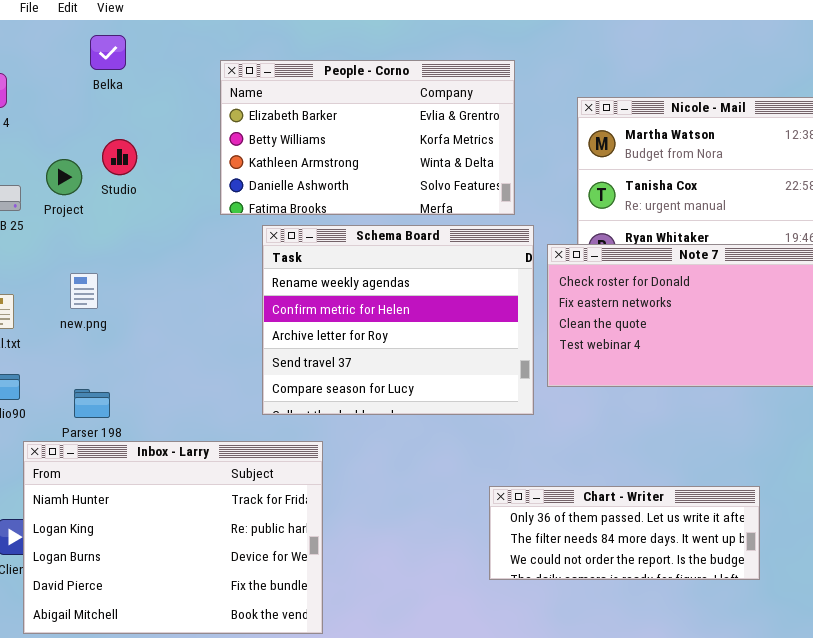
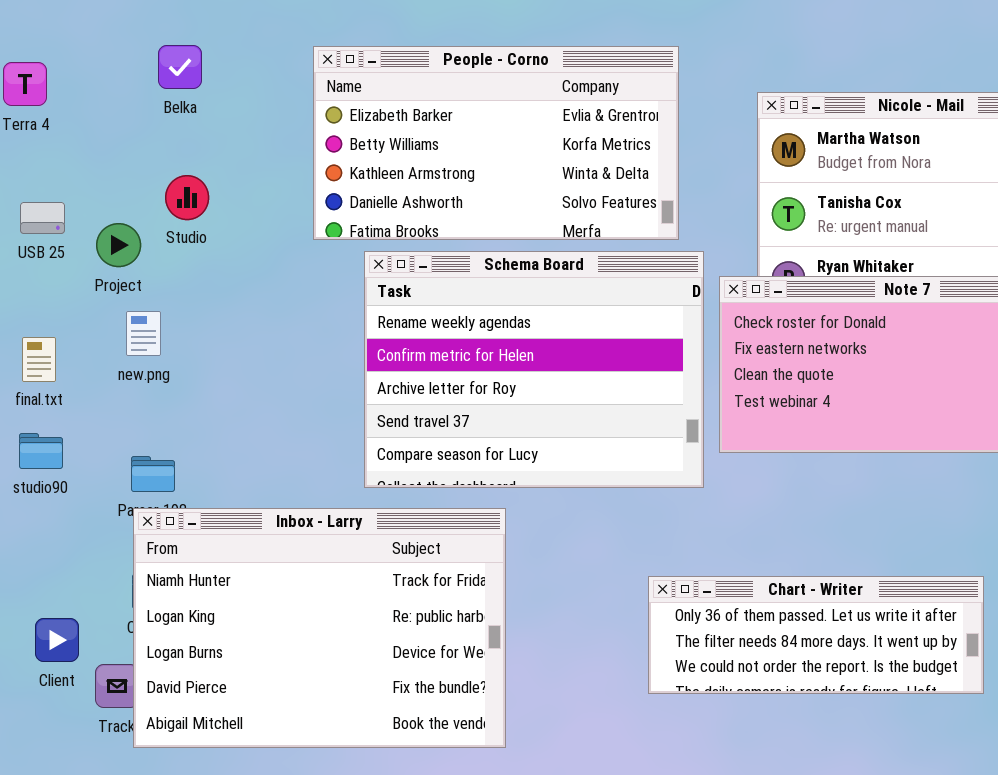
Belka: [90,35,126,70] -> [158,45,202,89], moved
Studio: [102,139,137,175] -> [165,175,209,220], moved
Project: [46,159,82,195] -> [96,223,141,267], moved
Inbox - Larry: [23,441,323,634] -> [133,508,506,748], moved

